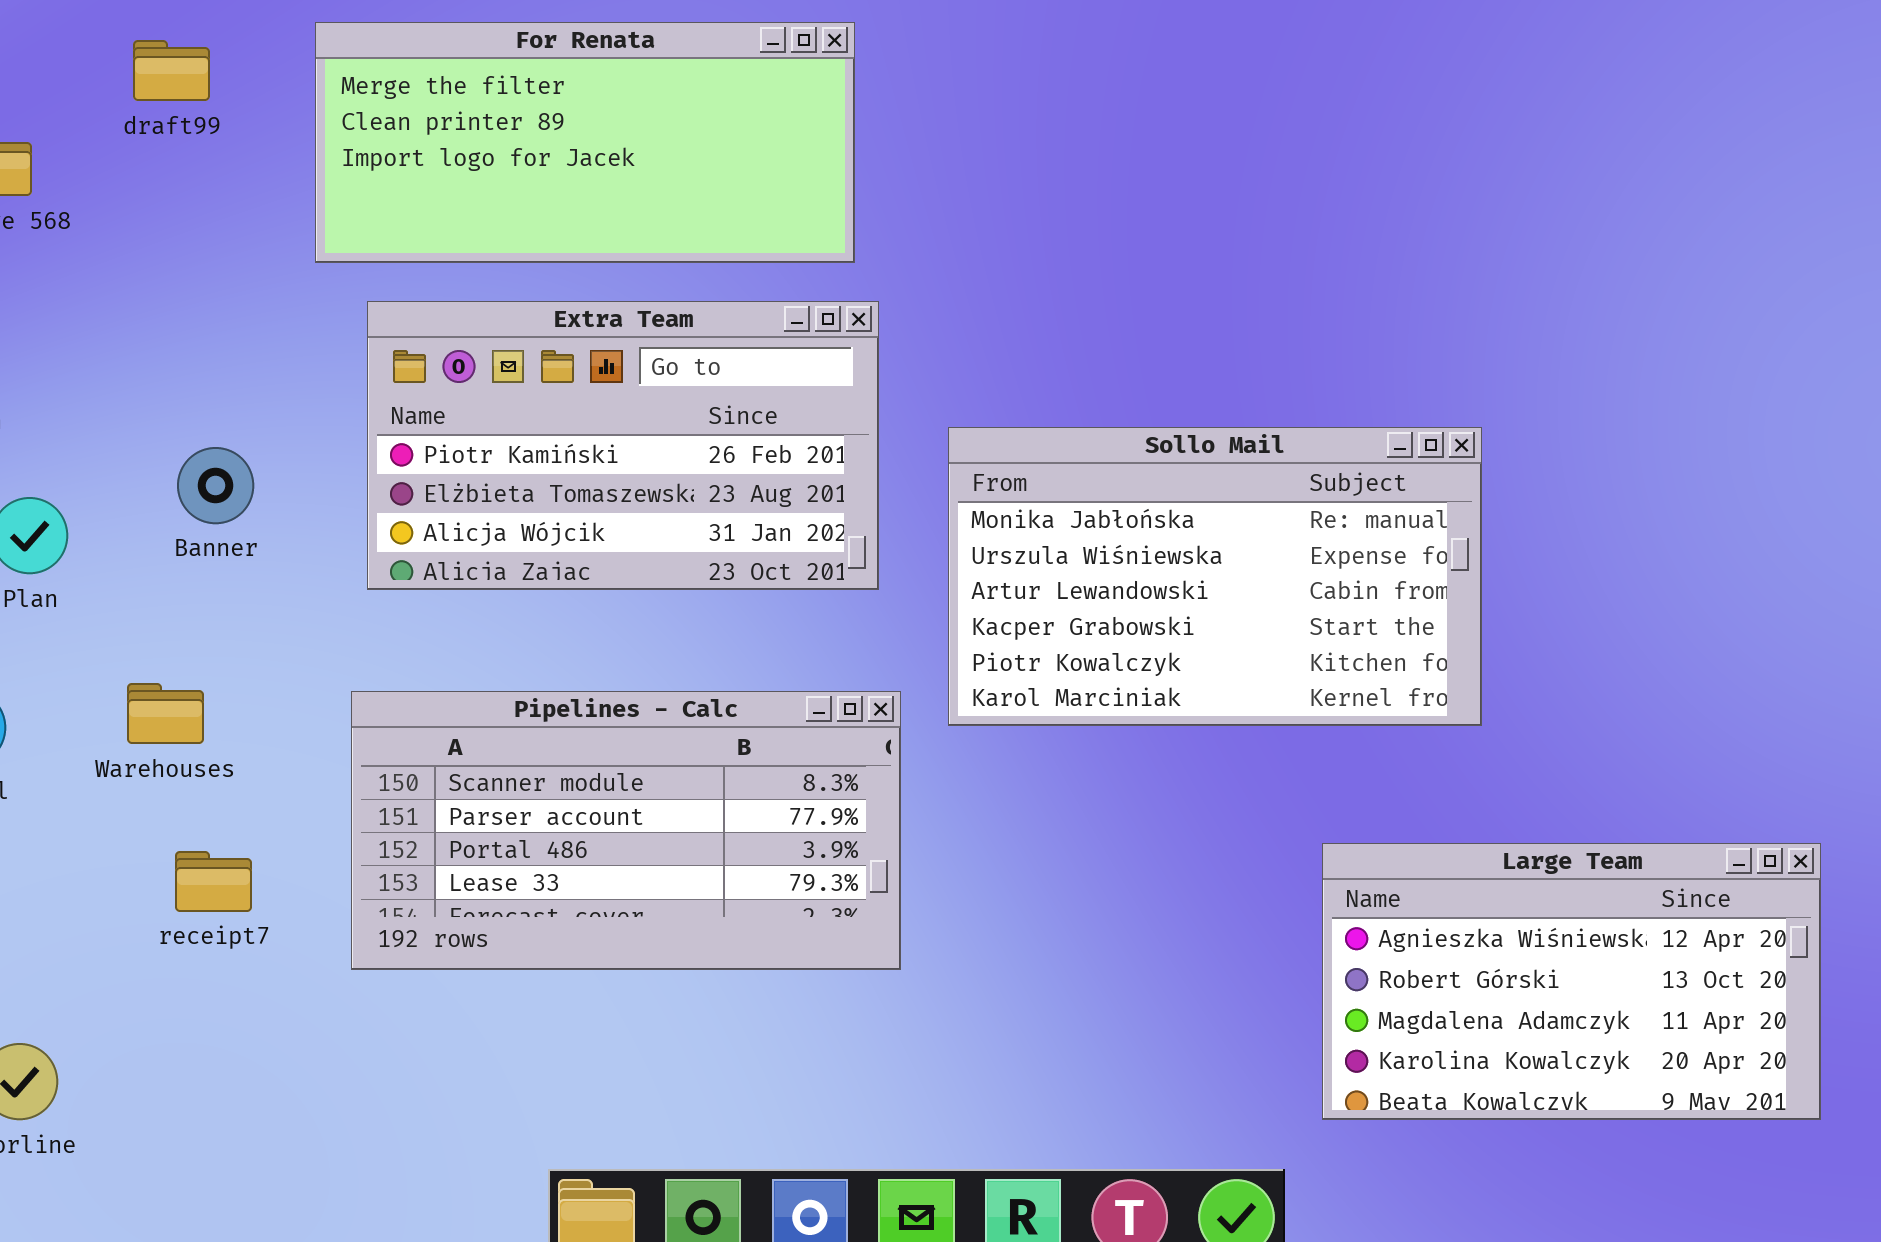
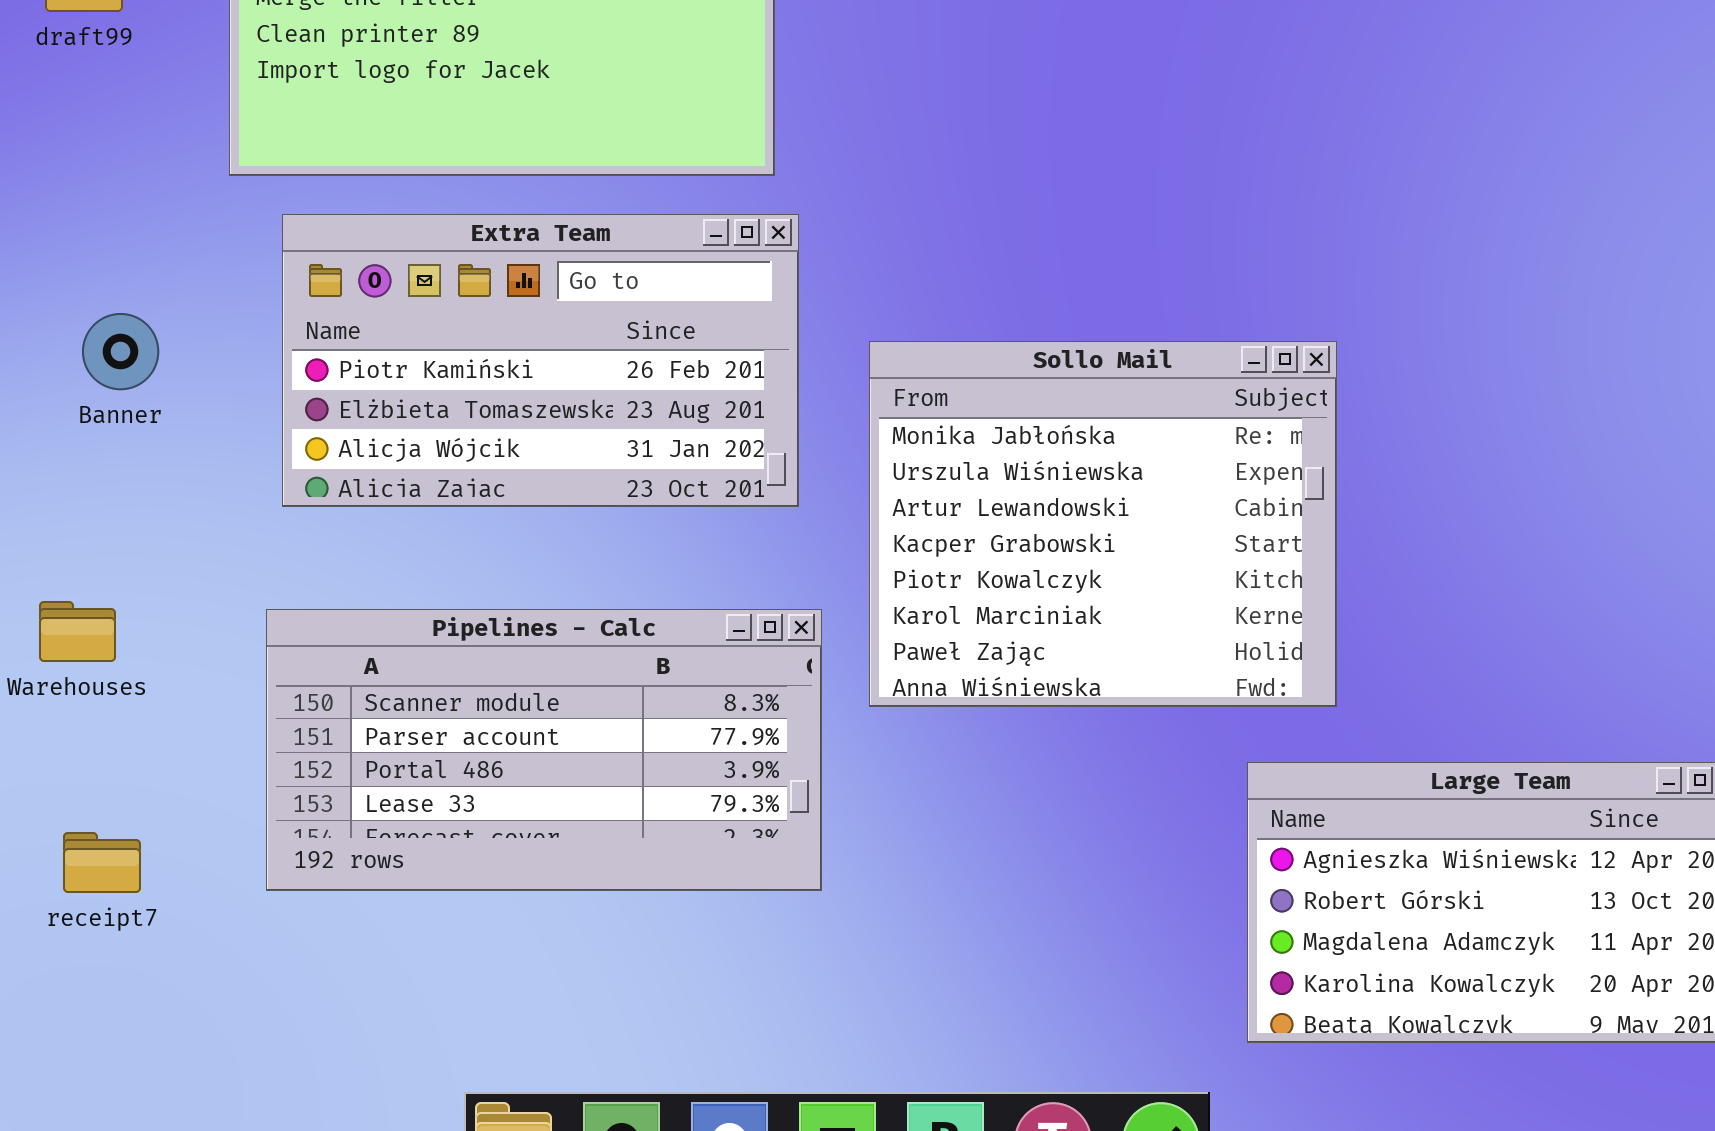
Sollo Mail: [948,427,1482,726] -> [869,341,1337,707], resized
Banner: [177,447,254,524] -> [82,313,159,390], moved
receipt7: [175,851,252,912] -> [63,832,141,893], moved

